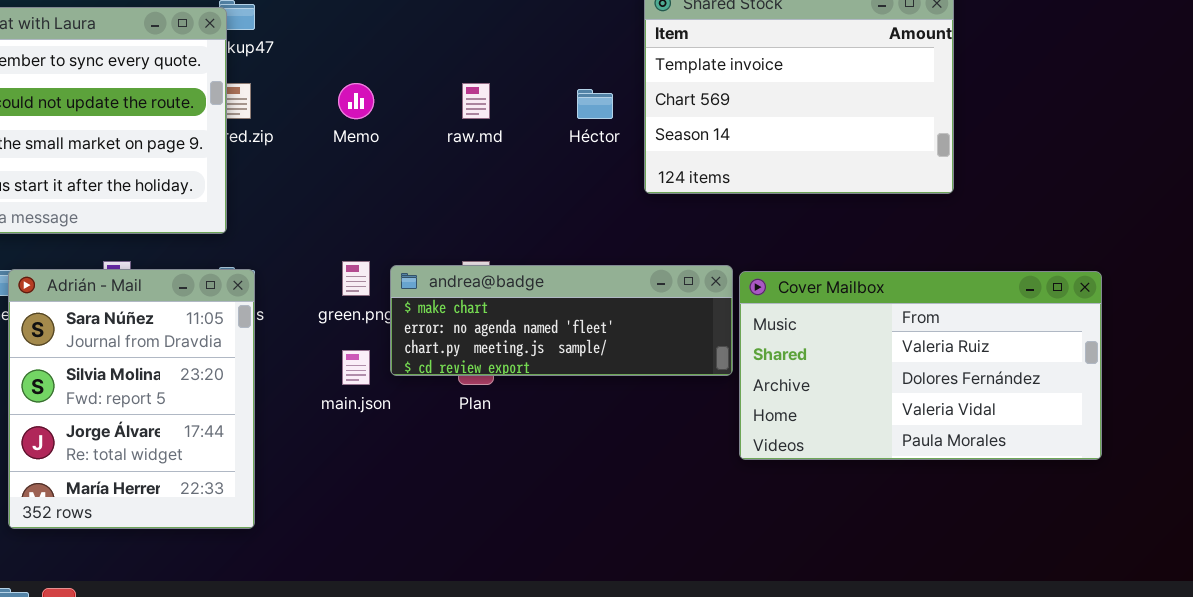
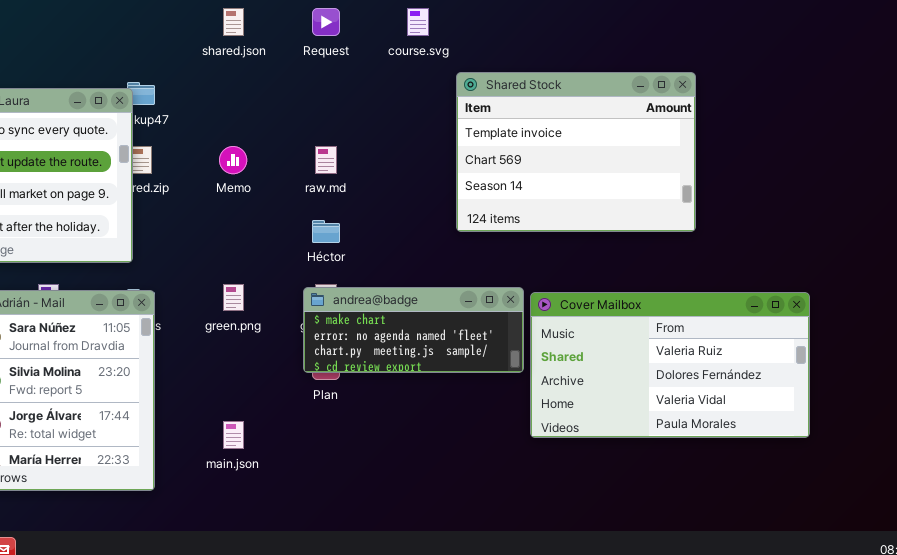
Héctor: [577,89,613,119] -> [312,220,340,243], moved
andrea@badge: [390,265,733,376] -> [303,287,524,373], resized
main.json: [342,350,370,385] -> [223,421,244,449], moved

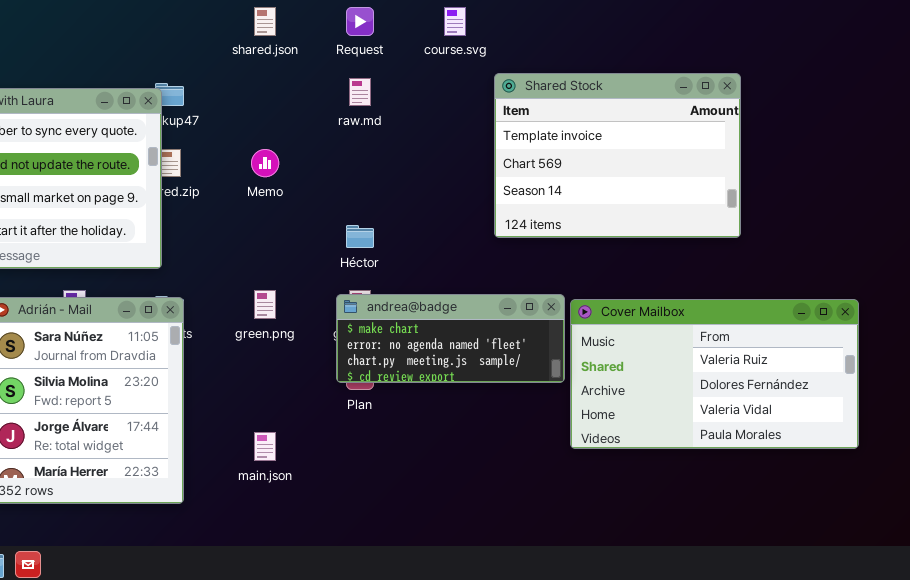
raw.md: [315,146,337,174] -> [349,78,371,106], moved

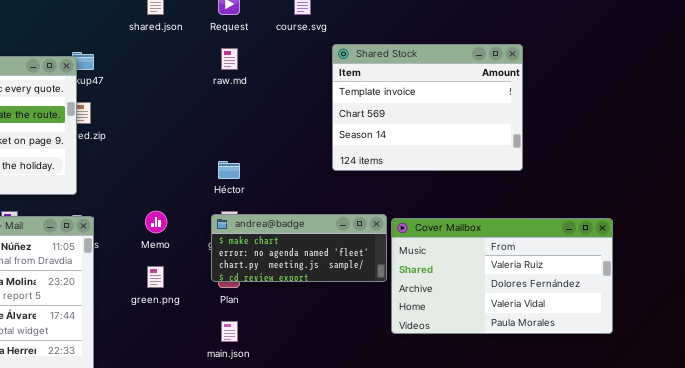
Memo: [251,149,279,177] -> [145,211,167,233], moved
green.png: [254,290,276,319] -> [147,266,164,288], moved
main.json: [254,432,276,461] -> [221,321,238,342], moved

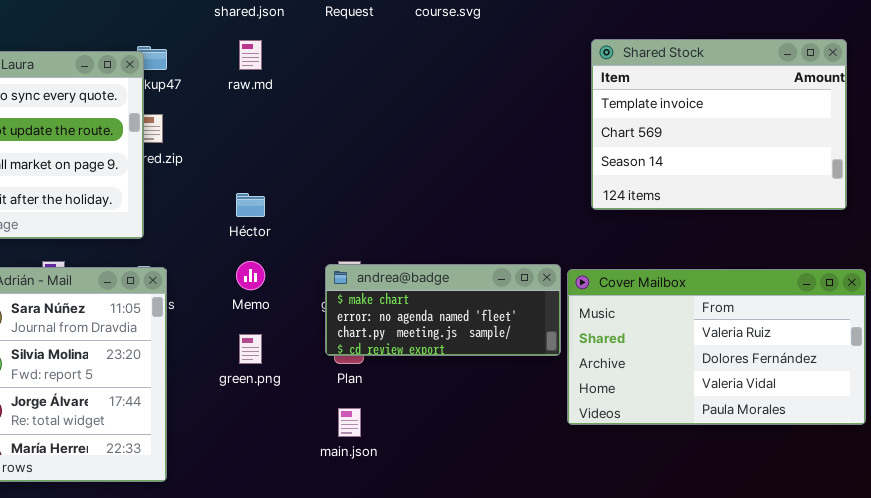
Shared Stock: [332,44,523,171] -> [591,39,847,210], moved
raw.md: [221,48,238,70] -> [239,40,262,70], moved
Héctor: [218,161,240,179] -> [236,193,265,217], moved

